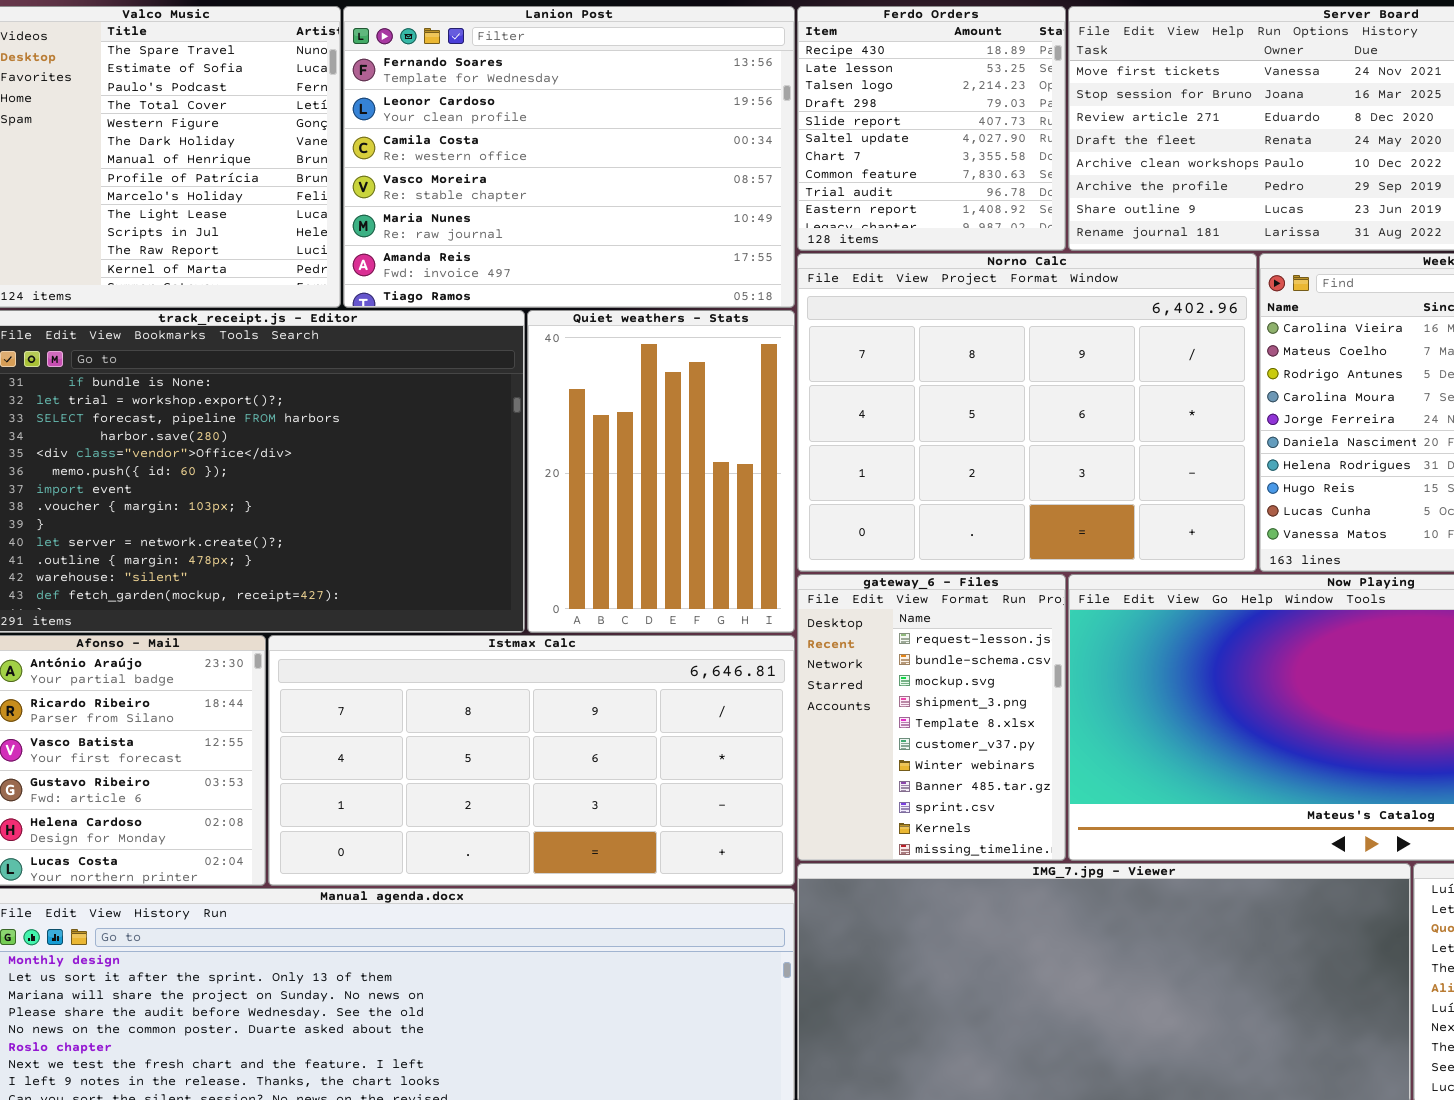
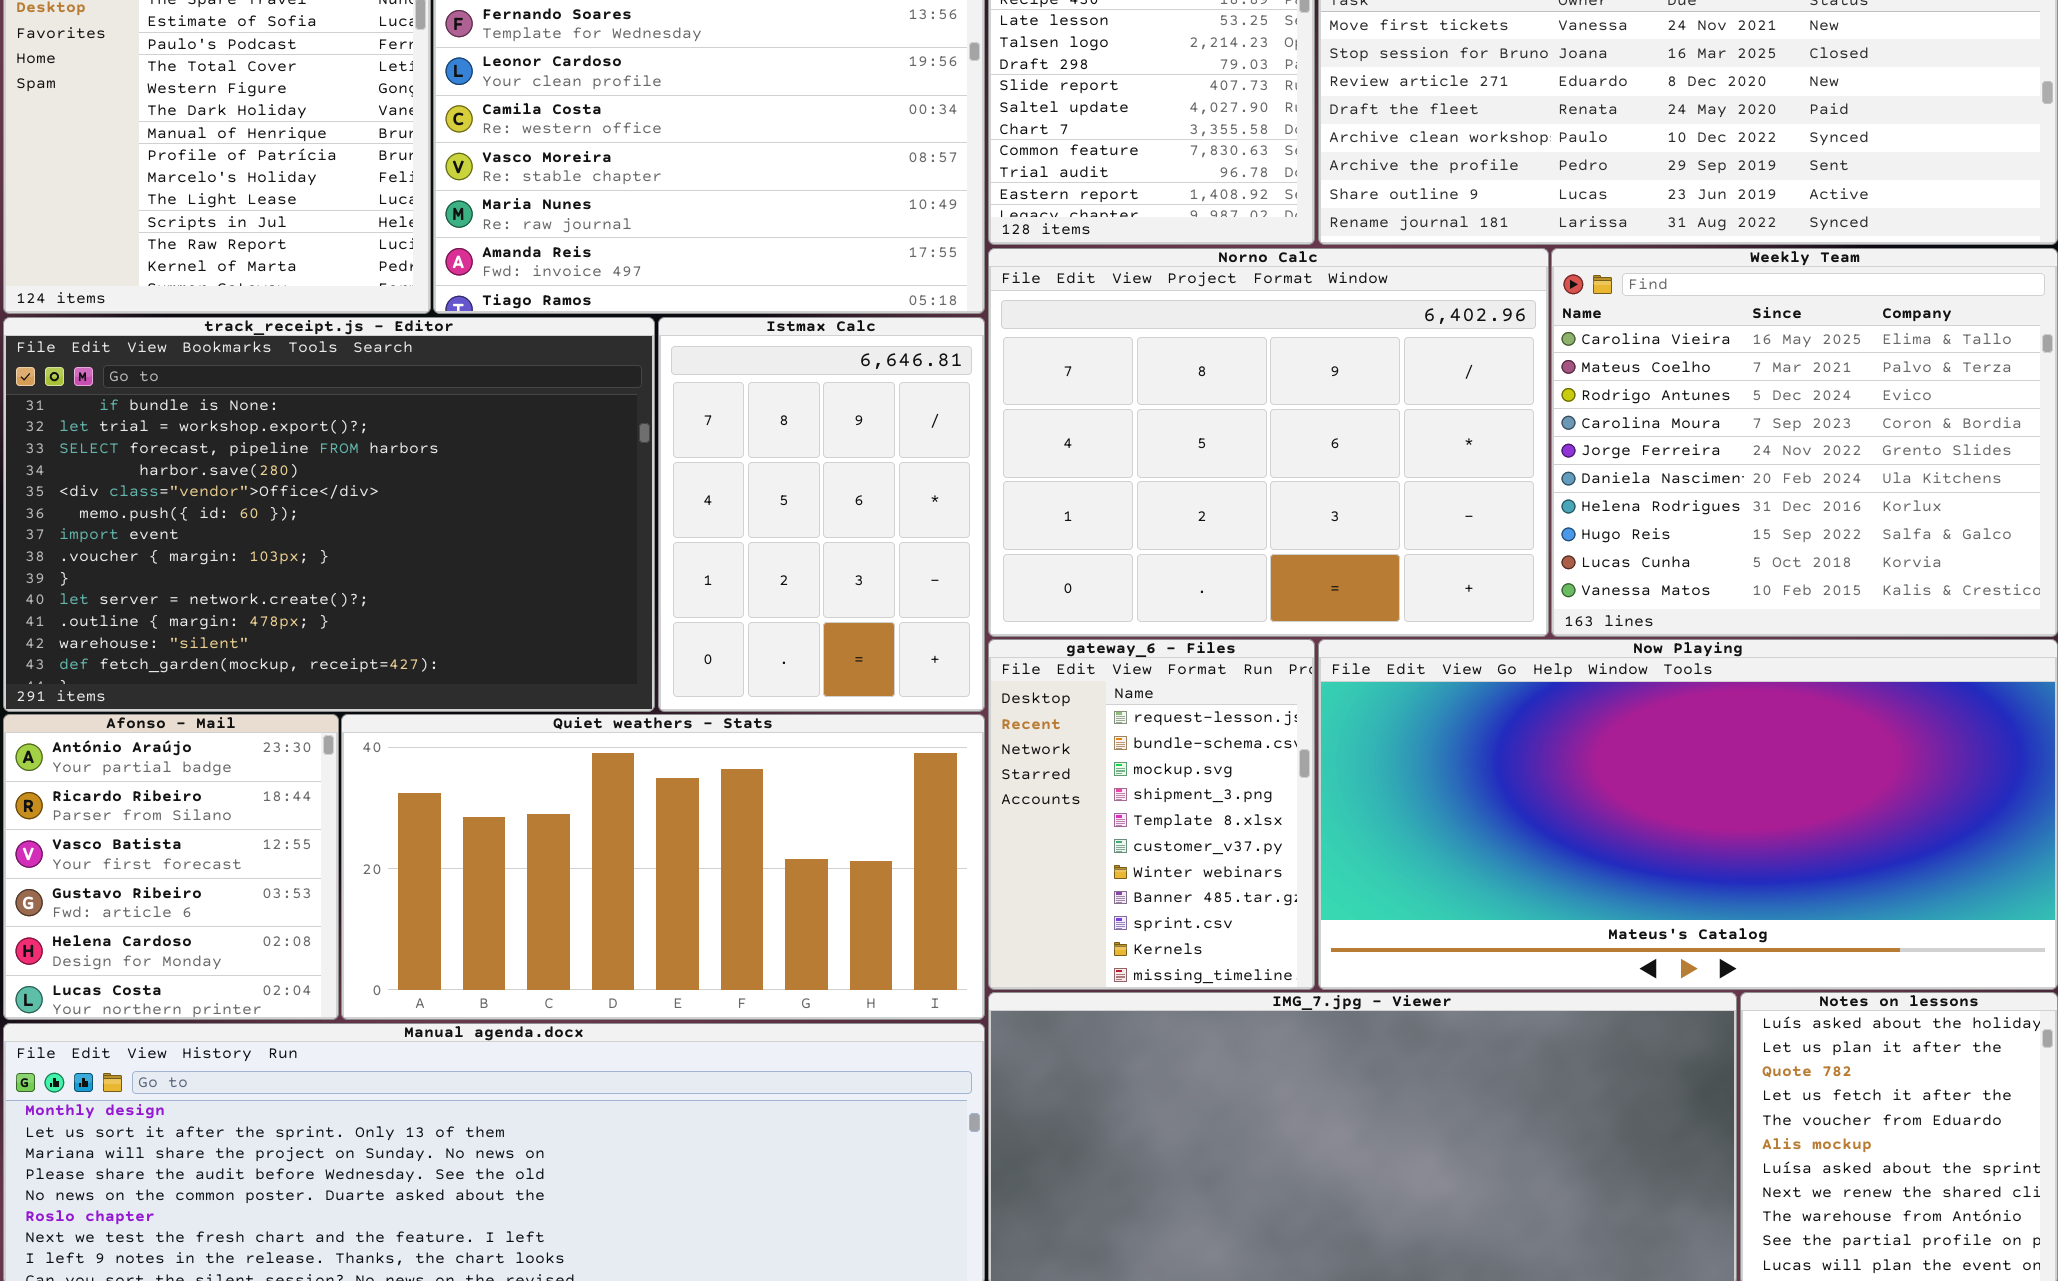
Quiet weathers - Stats: [527,310,795,633] -> [341,714,985,1020], moved, resized
Istmax Calc: [268,635,795,886] -> [658,317,985,712], moved, resized

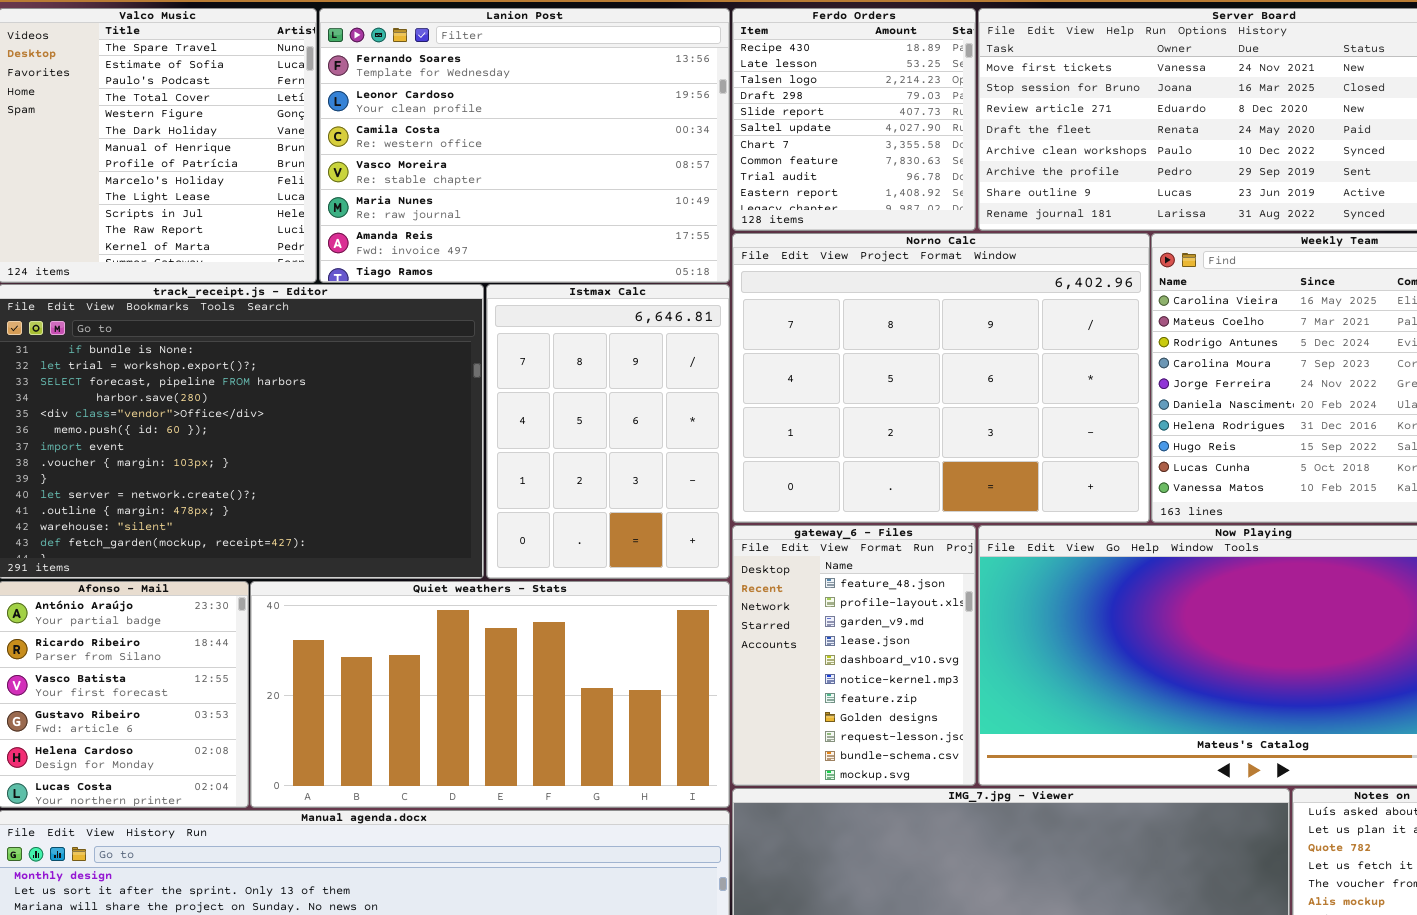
gateway_6 - Files: [988,639,1315,990] -> [732,525,976,786], scrolled up 8 rows

